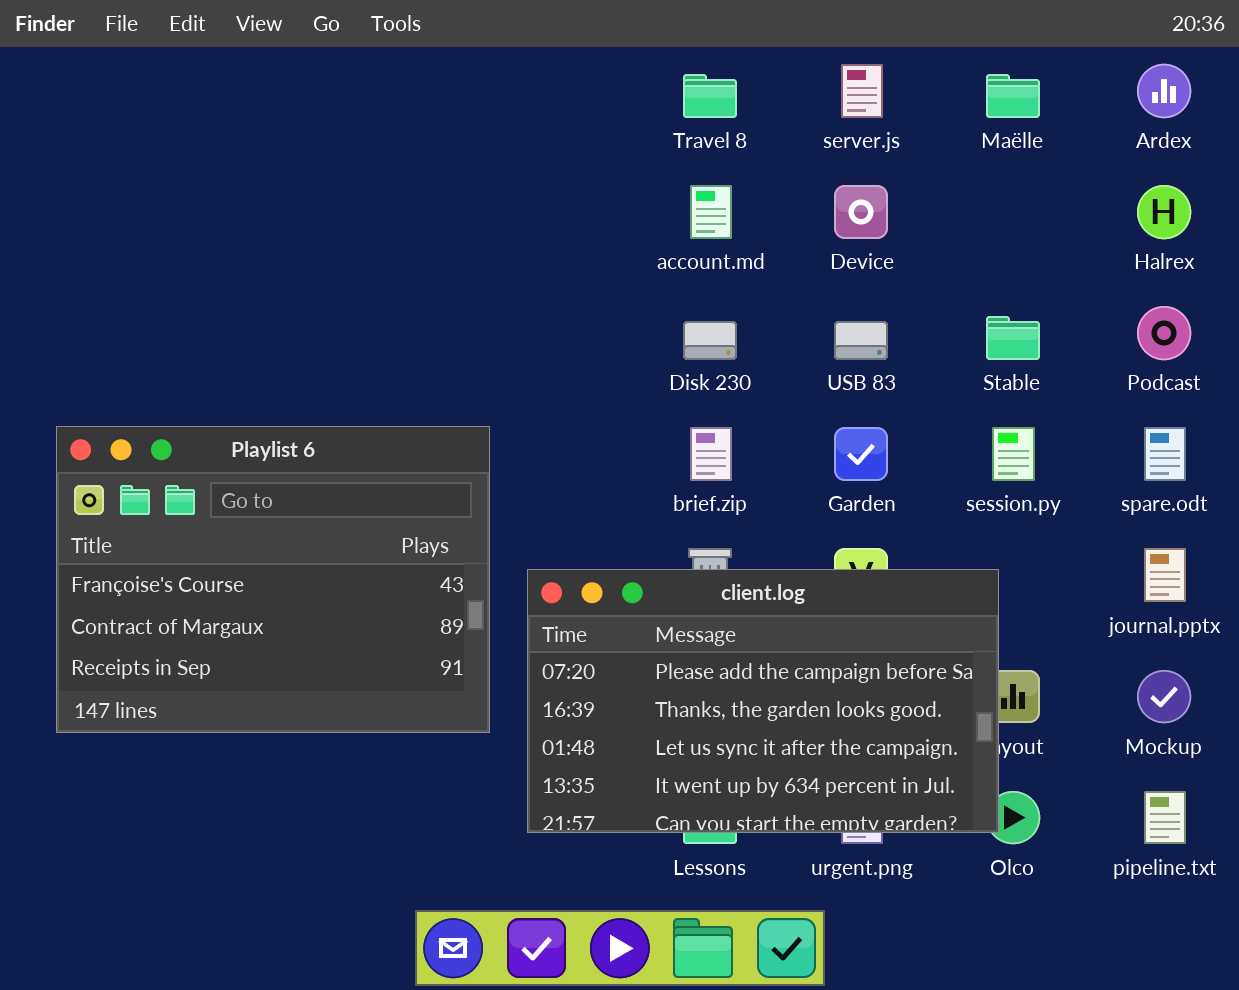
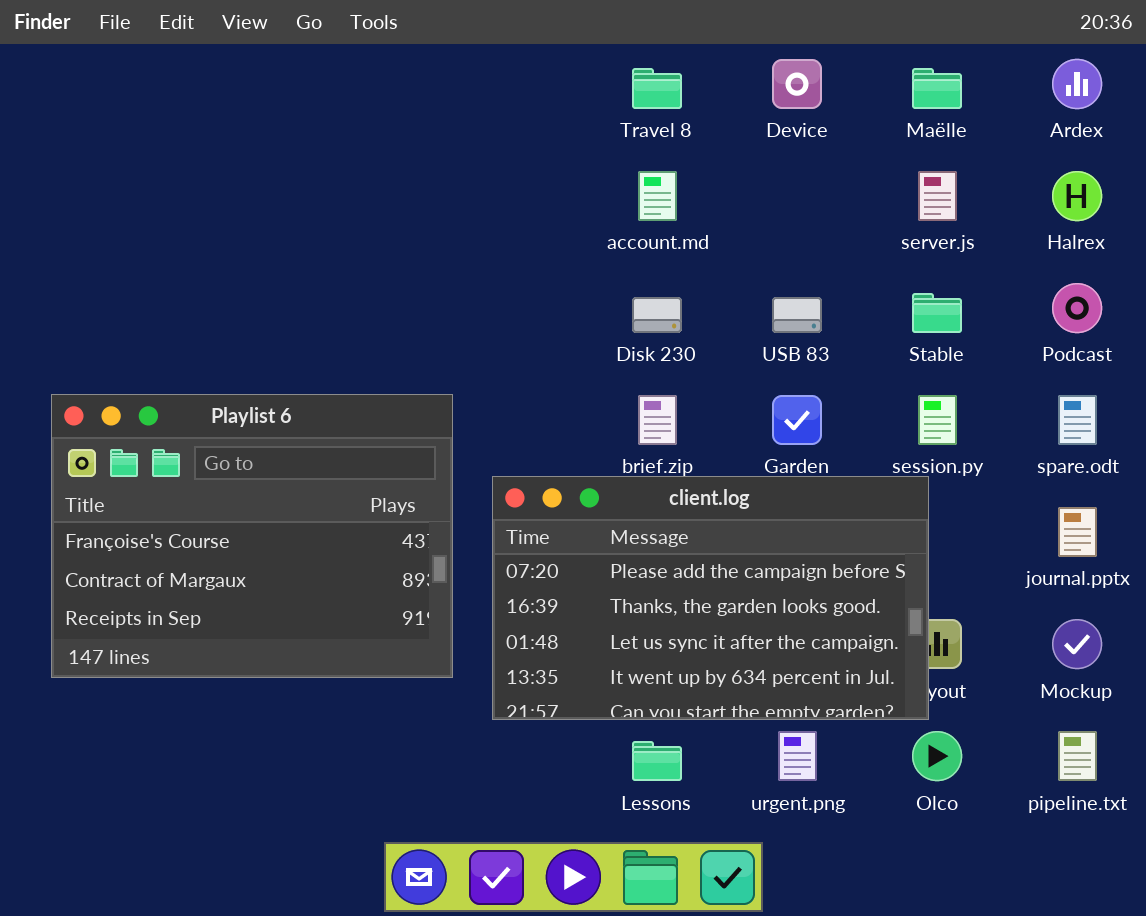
server.js: [841,64,883,118] -> [918,171,957,221], moved
Device: [834,185,888,239] -> [772,59,822,109], moved
client.log: [527,569,999,833] -> [492,476,929,720], moved

